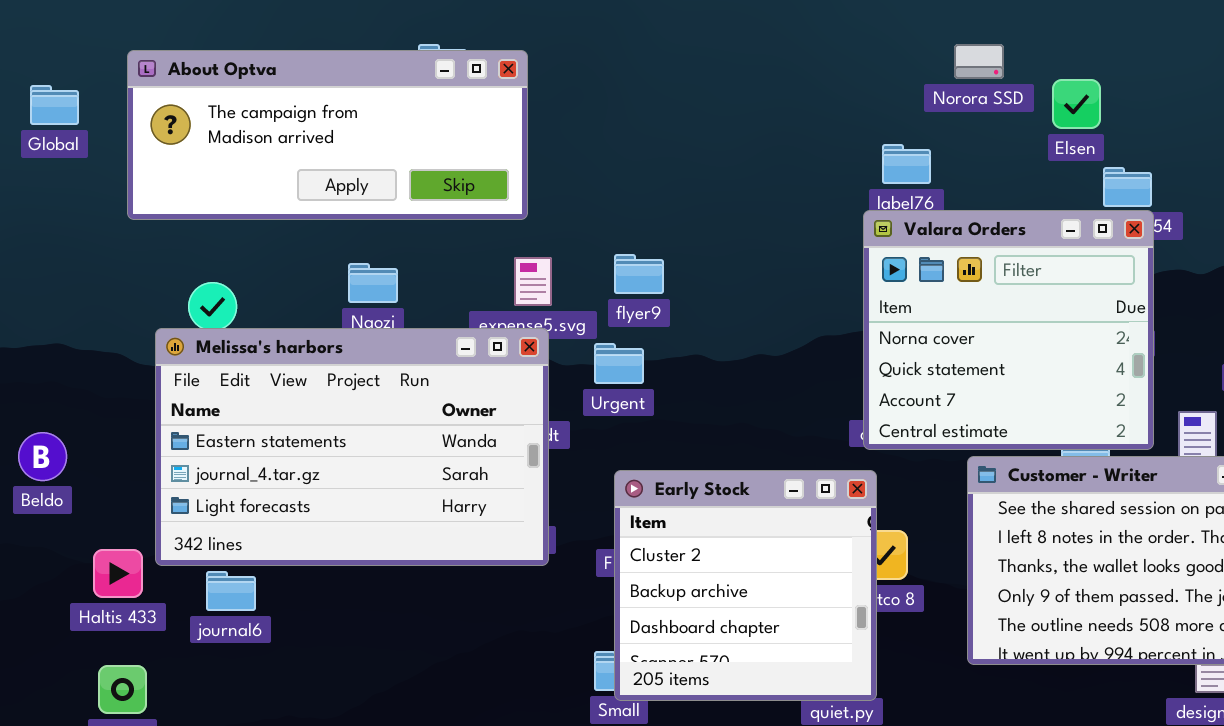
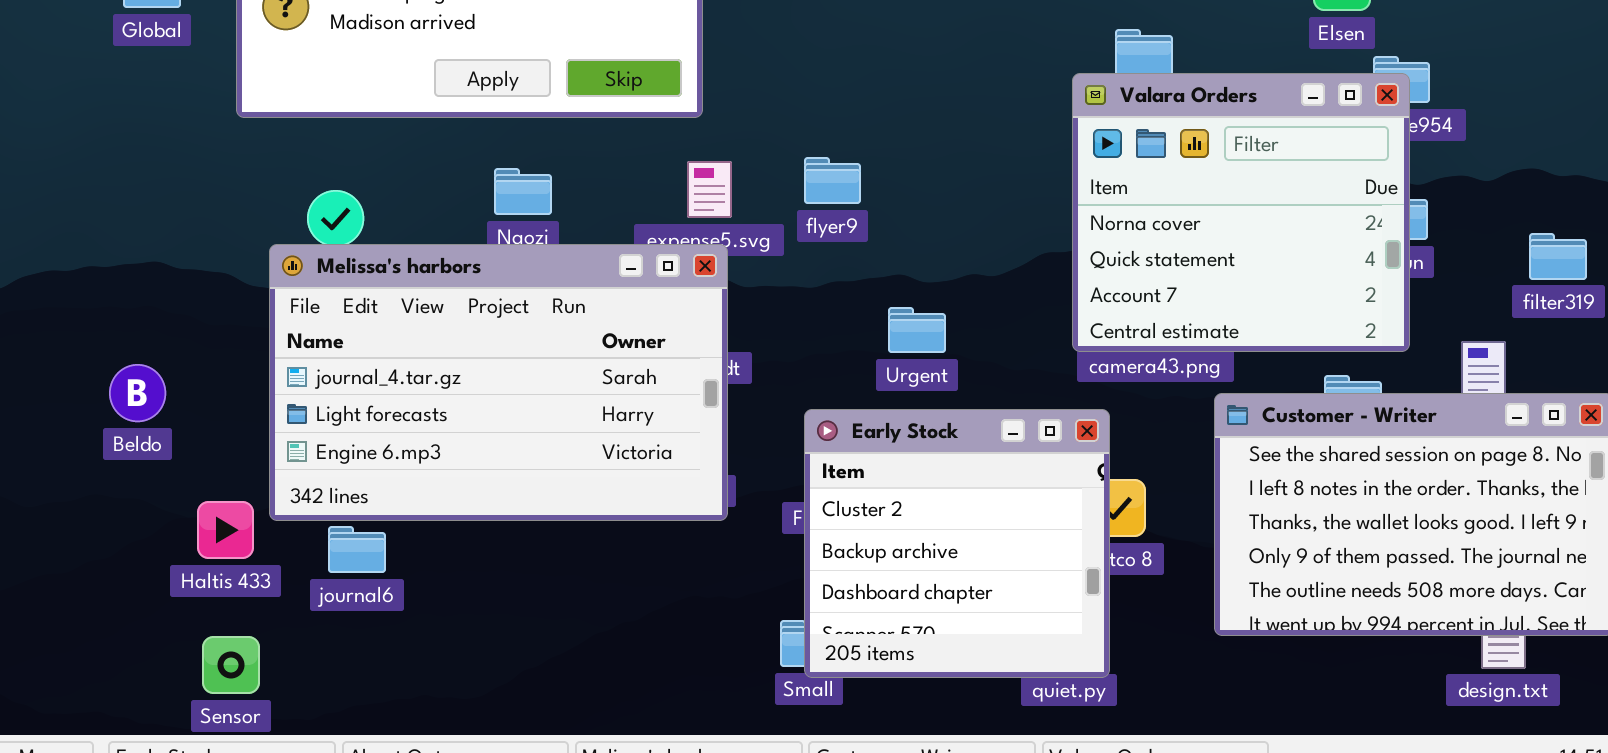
Valara Orders: [863,210,1154,450] -> [1072,73,1410,352], moved
Melissa's harbors: [155,328,549,566] -> [269,244,728,521], scrolled down 1 row
Urgent: [594,343,644,384] -> [888,307,946,353], moved

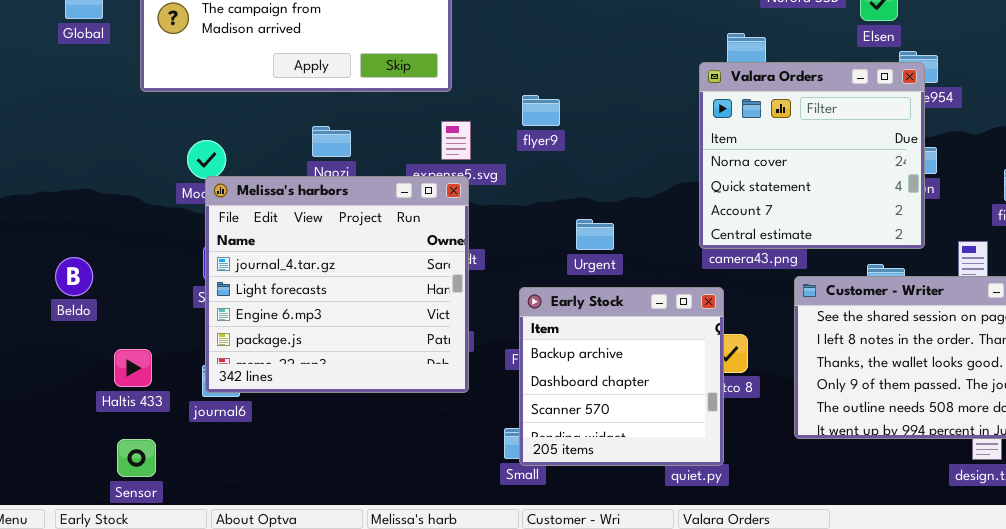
flyer9: [804,157,861,204] -> [522,95,560,126], moved
Melissa's harbors: [269,244,728,521] -> [205,176,469,393], resized
Early Stock: [804,409,1110,678] -> [519,287,724,466], scrolled down 1 row

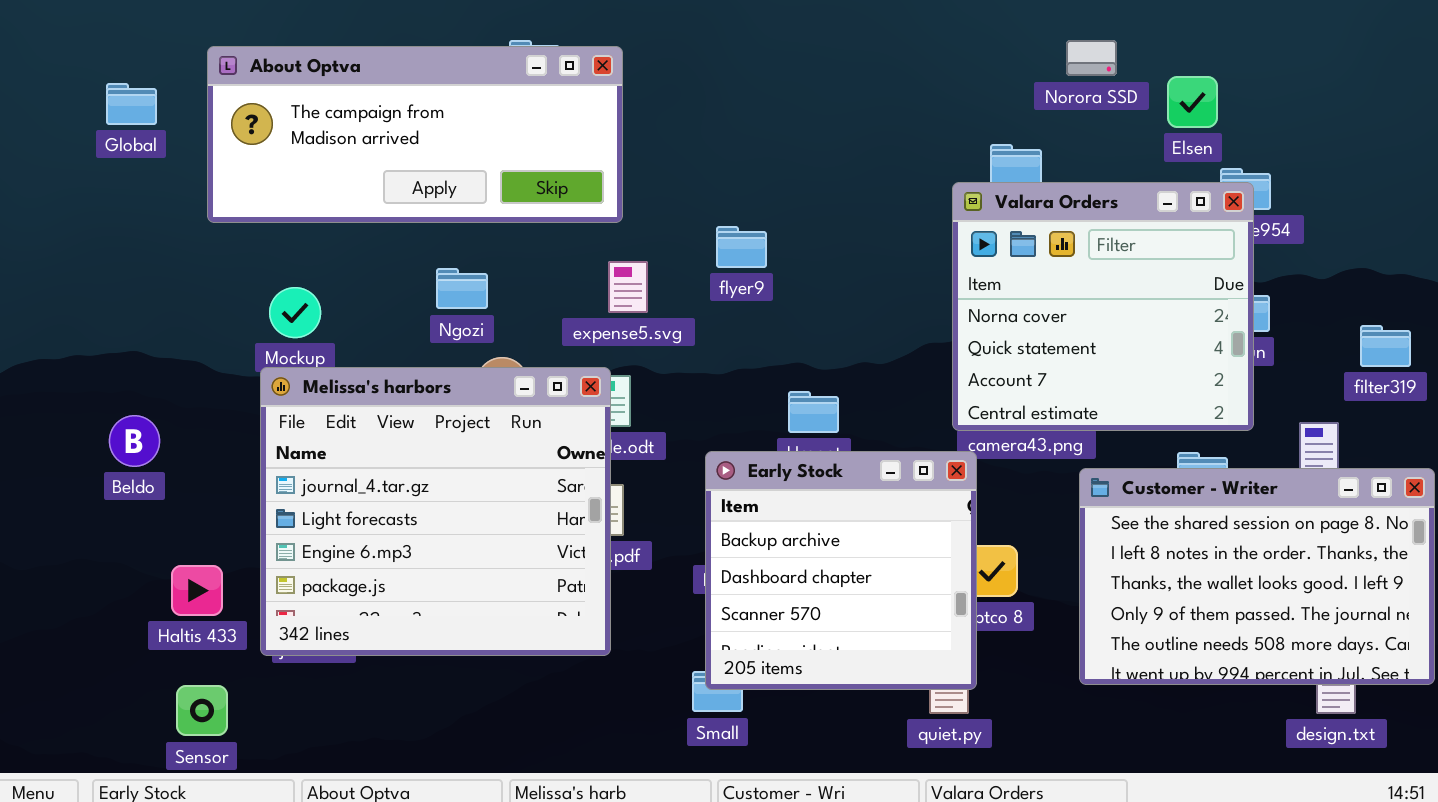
Melissa's harbors: [205,176,469,393] -> [260,367,611,656], moved
Beldo: [55,257,93,296] -> [109,415,160,467], moved
Early Stock: [519,287,724,466] -> [705,451,977,690], moved

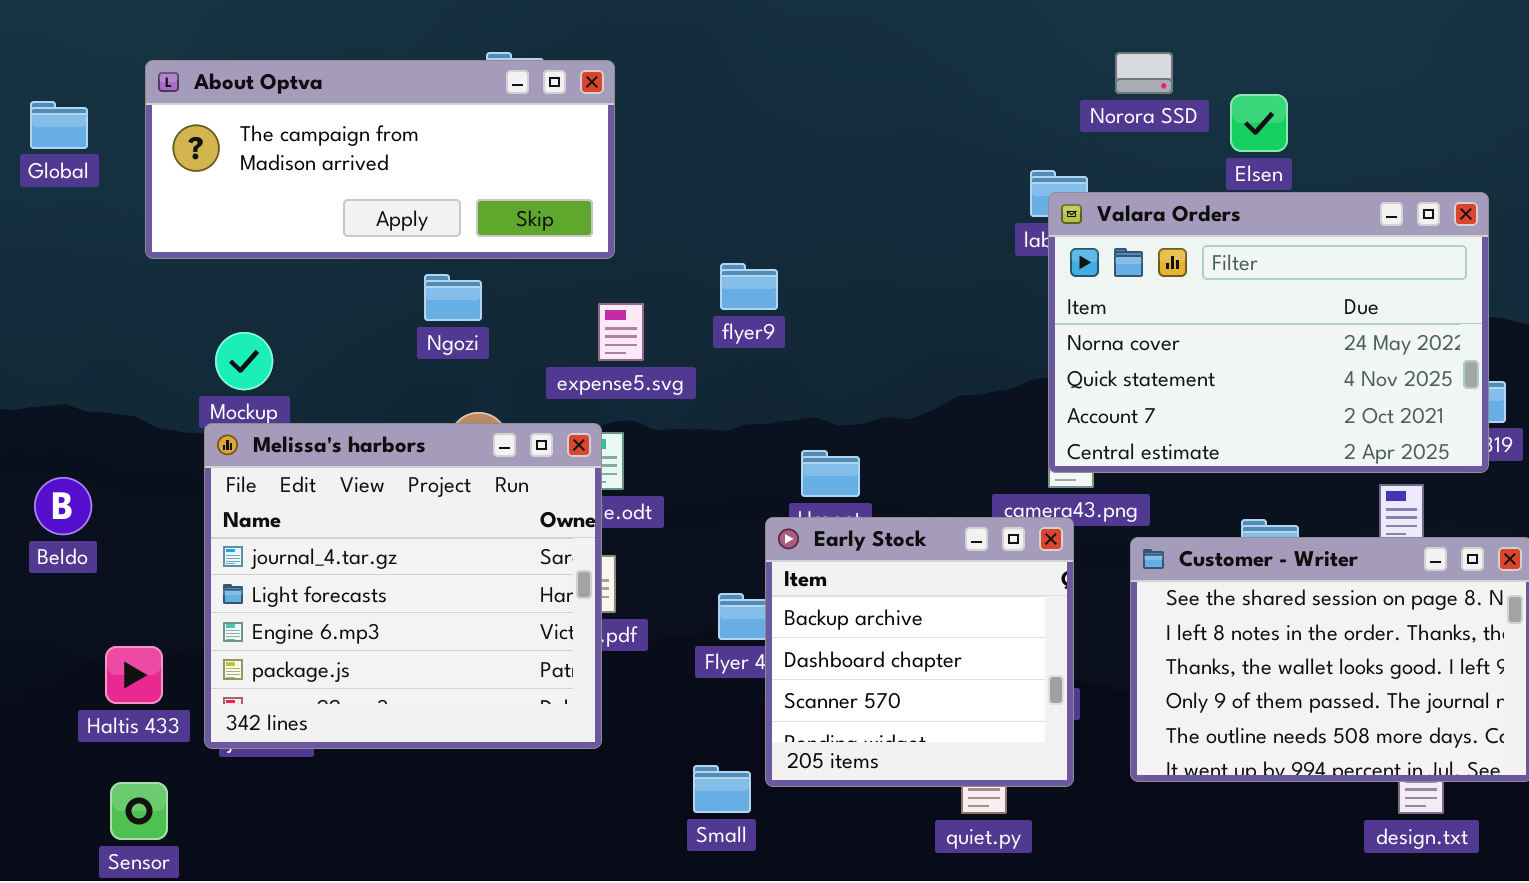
Valara Orders: [952,182,1254,431] -> [1048,192,1489,473], moved, resized
Ngozi: [436,268,488,309] -> [424,274,482,321], moved
Early Stock: [705,451,977,690] -> [765,517,1074,787], moved

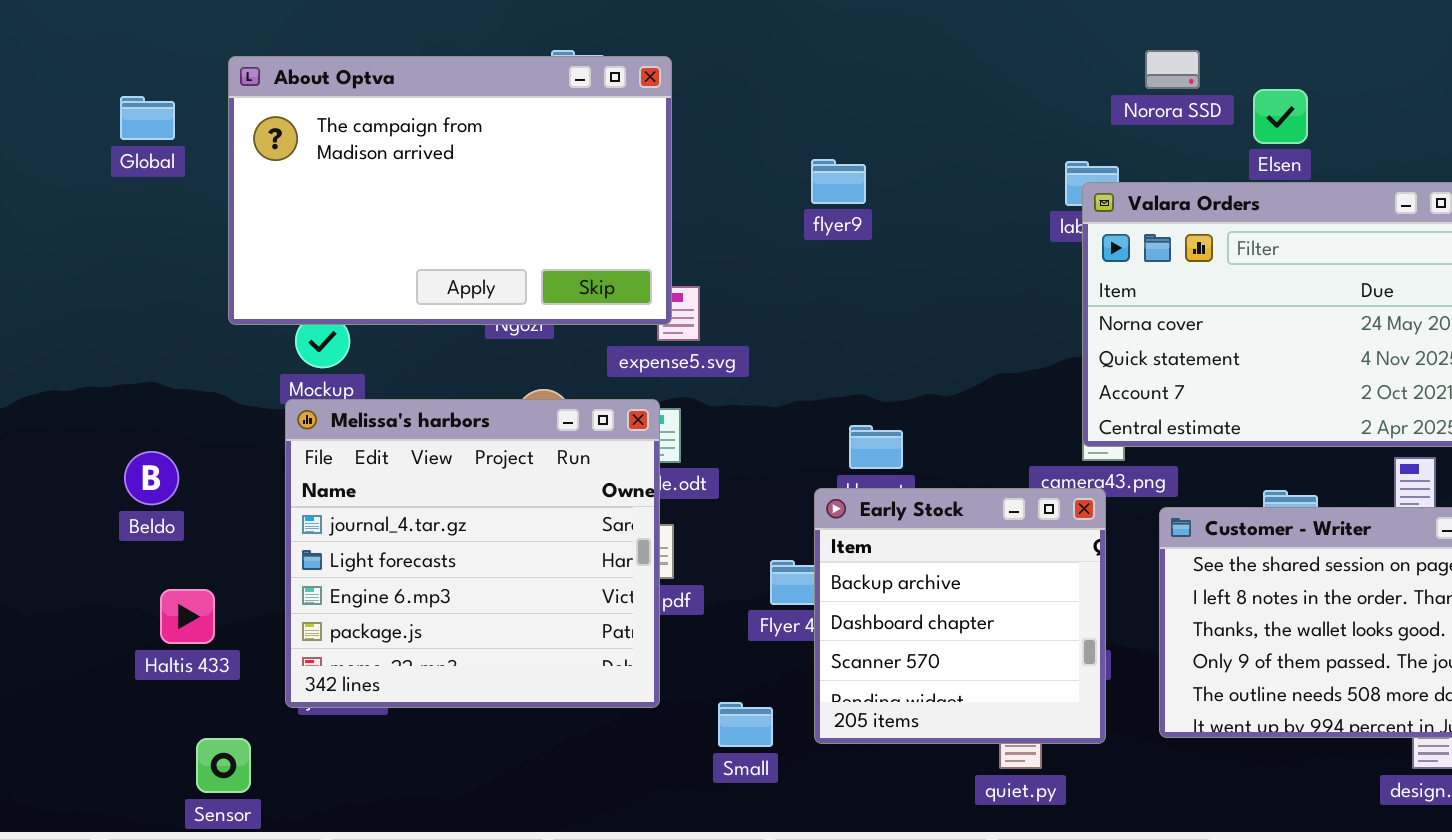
About Optva: [145,60,615,259] -> [228,56,672,325], resized
flyer9: [720,263,778,310] -> [811,159,866,204], moved
Haltis 433: [105,646,163,704] -> [160,589,215,644], moved
Small: [693,765,751,813] -> [718,702,773,747], moved

